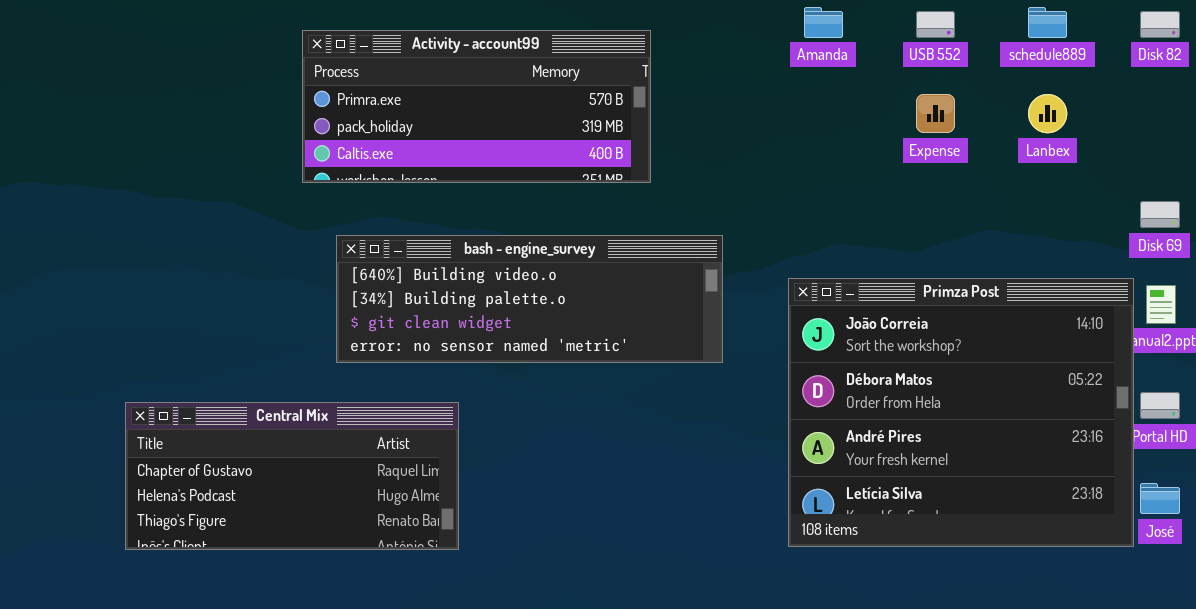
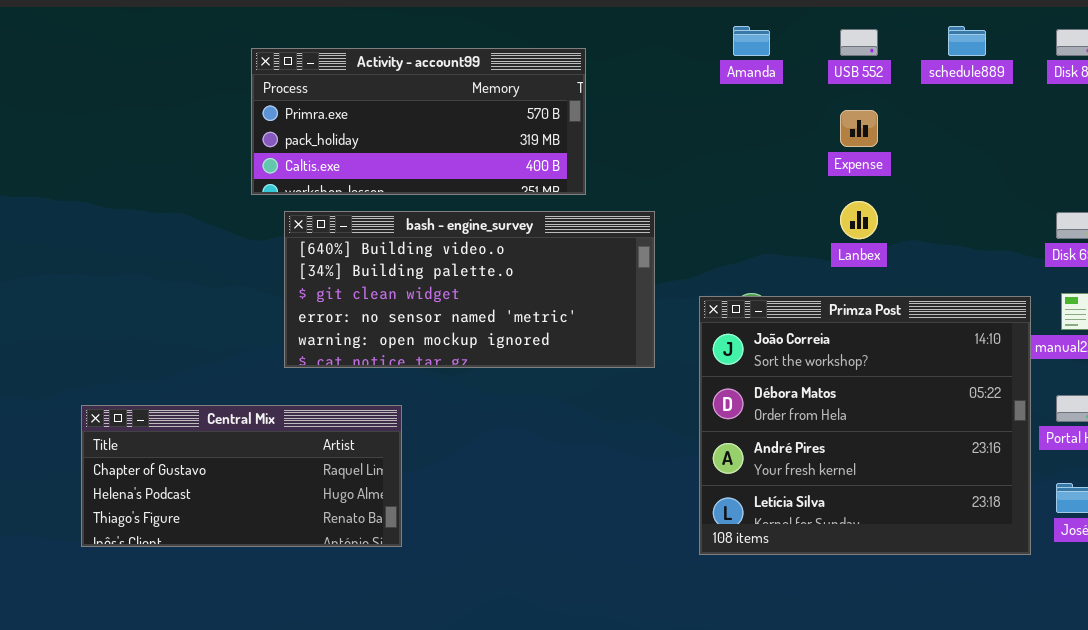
Lanbex: [1028,94,1067,133] -> [840,201,878,239], moved
bash - engine_survey: [336,235,723,363] -> [284,211,655,368], resized
Primza Post: [788,278,1134,547] -> [699,296,1031,555], moved

